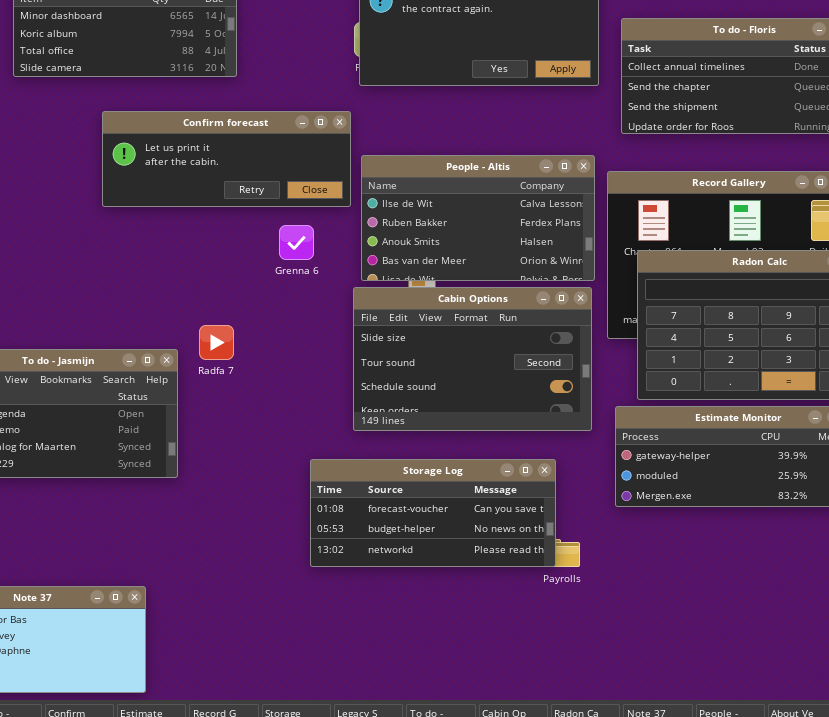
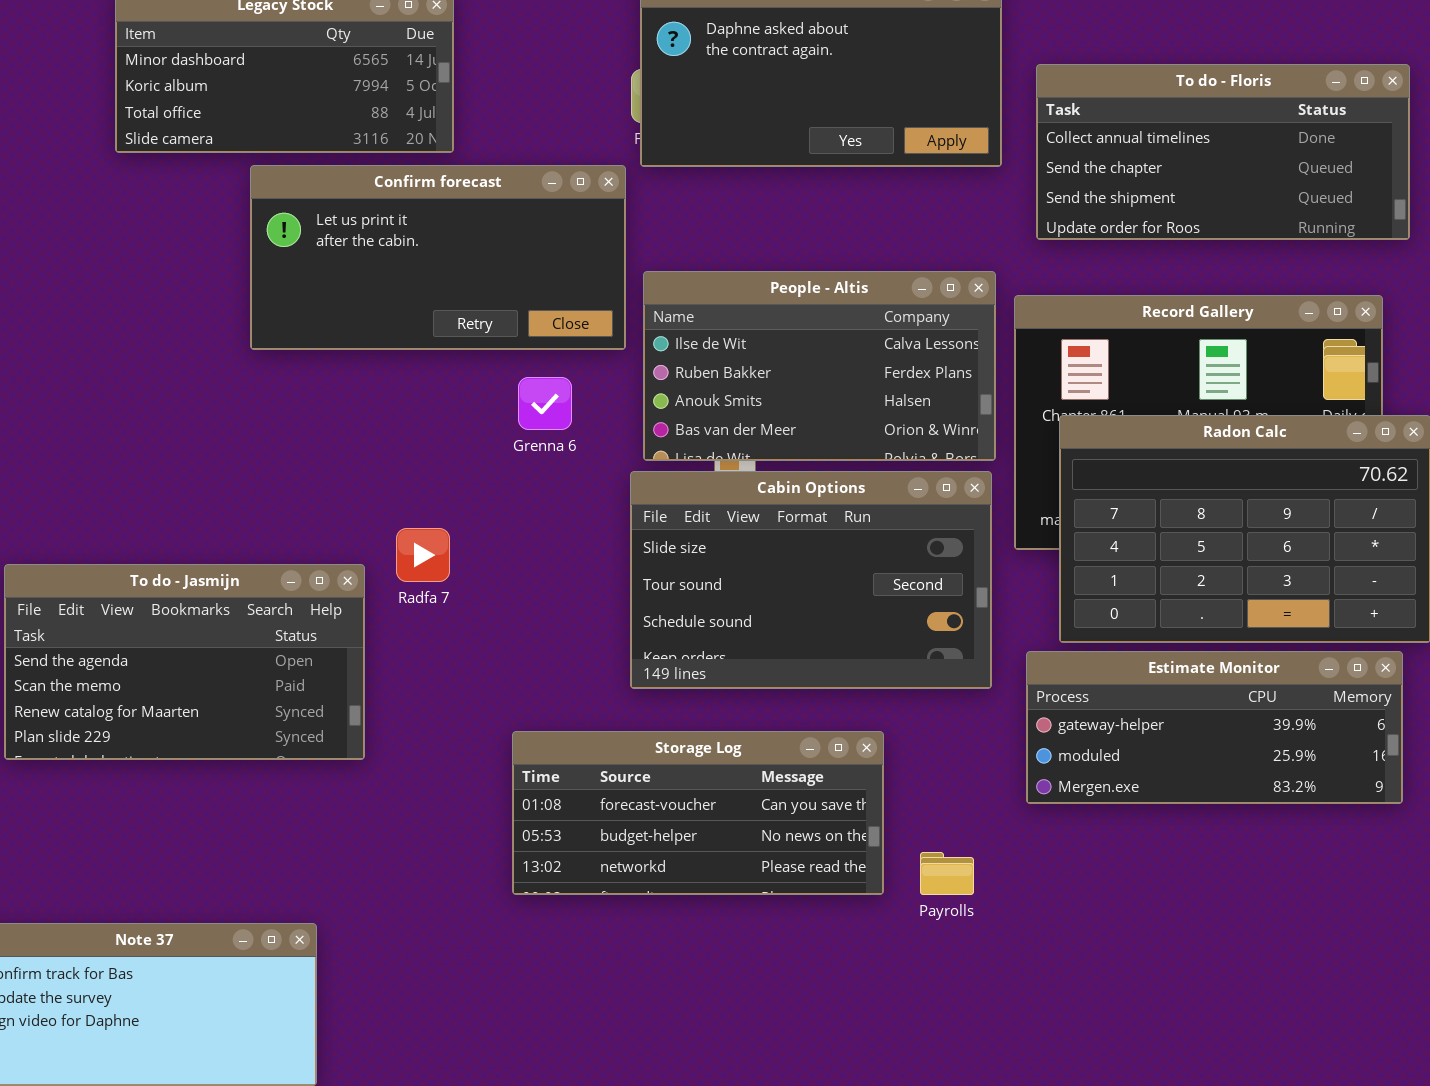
Confirm forecast: [102,111,351,207] -> [250,165,626,350], resized
Storage Log: [310,459,556,567] -> [512,731,884,895], moved

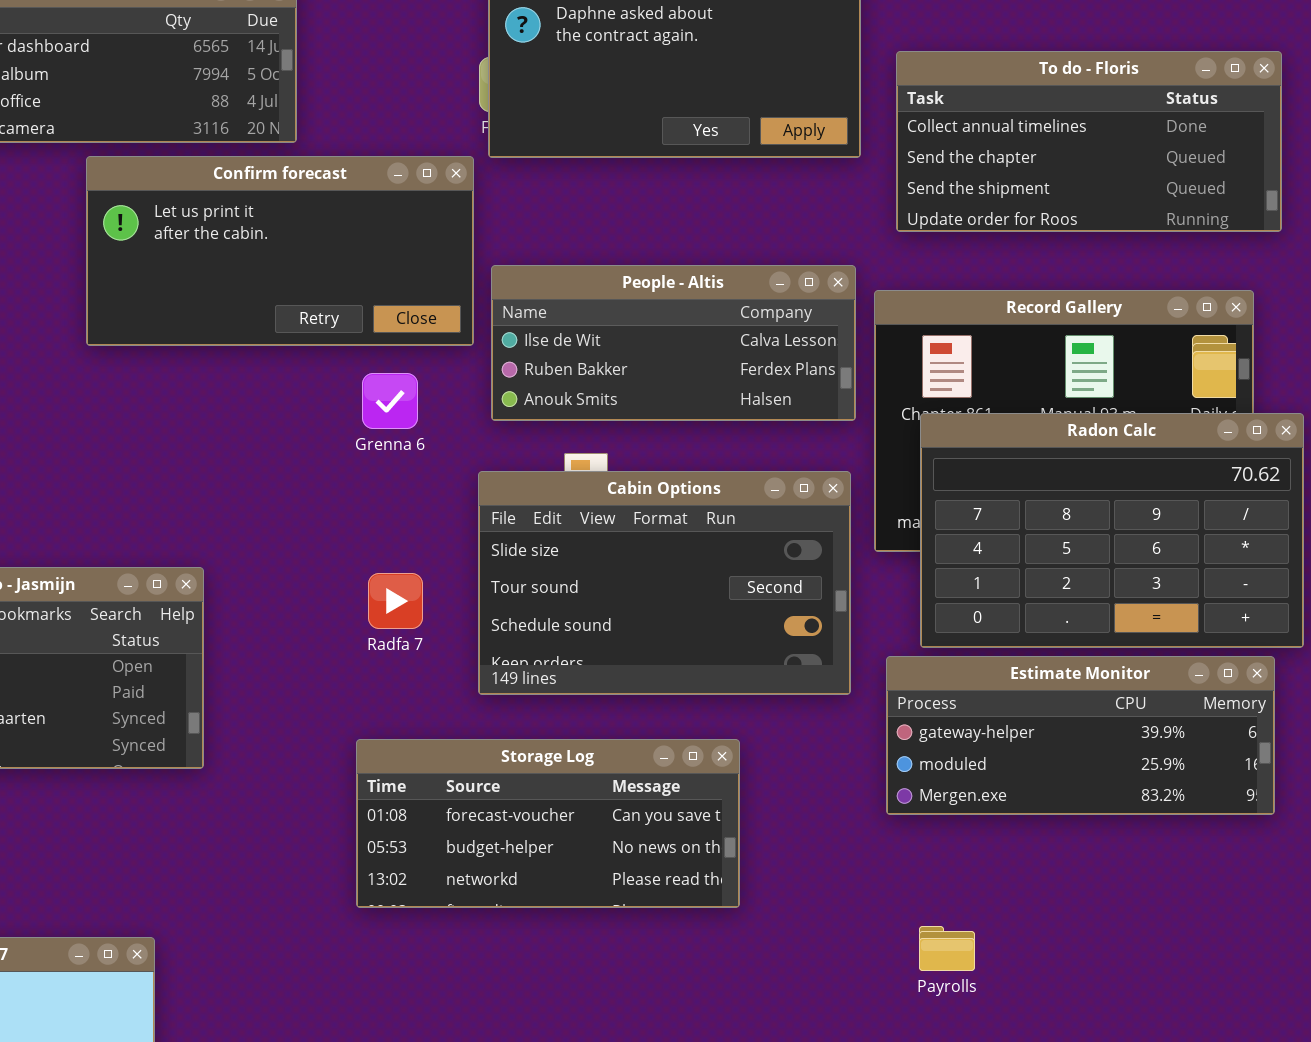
People - Altis: [643,271,996,461] -> [491,265,856,421], resized
Radfa 7: [396,528,450,582] -> [368,573,423,629], moved
Payrolls: [920,852,974,895] -> [919,926,975,971], moved

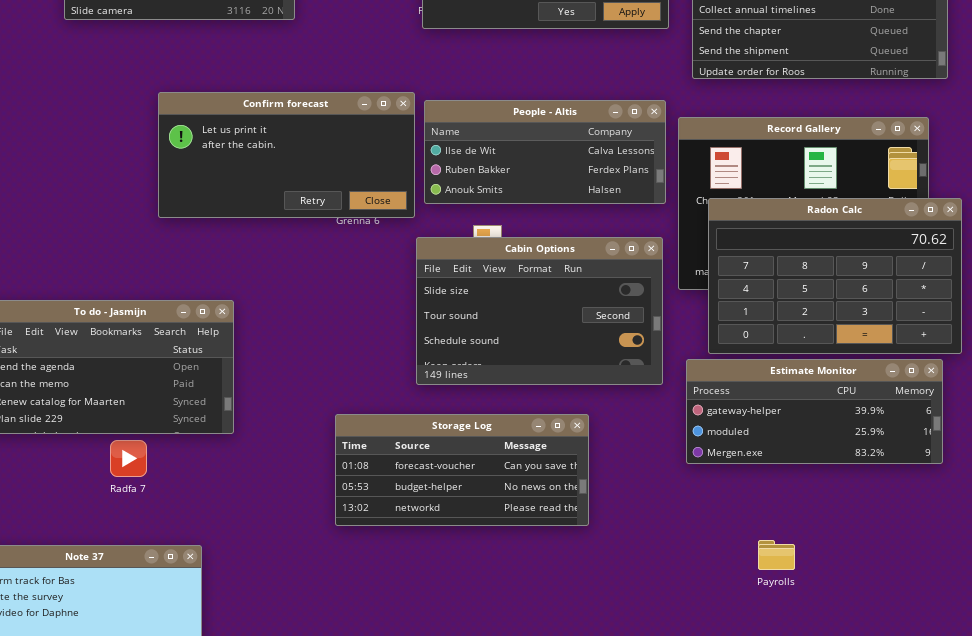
Confirm forecast: [86,156,474,346] -> [158,92,415,218], moved
Radfa 7: [368,573,423,629] -> [110,440,147,477], moved
Payrolls: [919,926,975,971] -> [758,540,795,570], moved

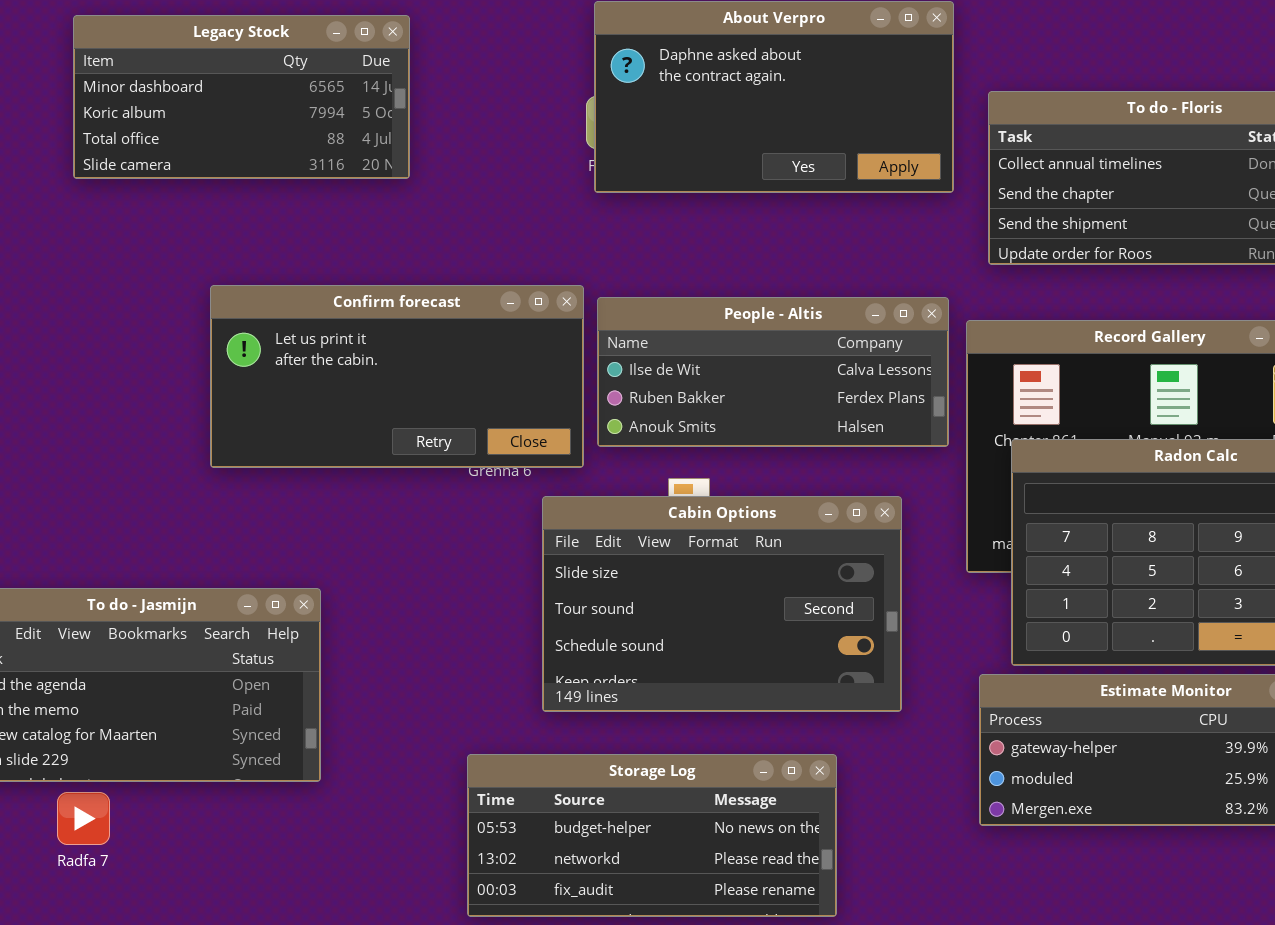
Cabin Options: [416,237,663,385] -> [542,496,902,712], moved
Storage Log: [335,414,589,526] -> [467,754,837,917], scrolled down 1 row
Radfa 7: [110,440,147,477] -> [57,792,110,845], moved

